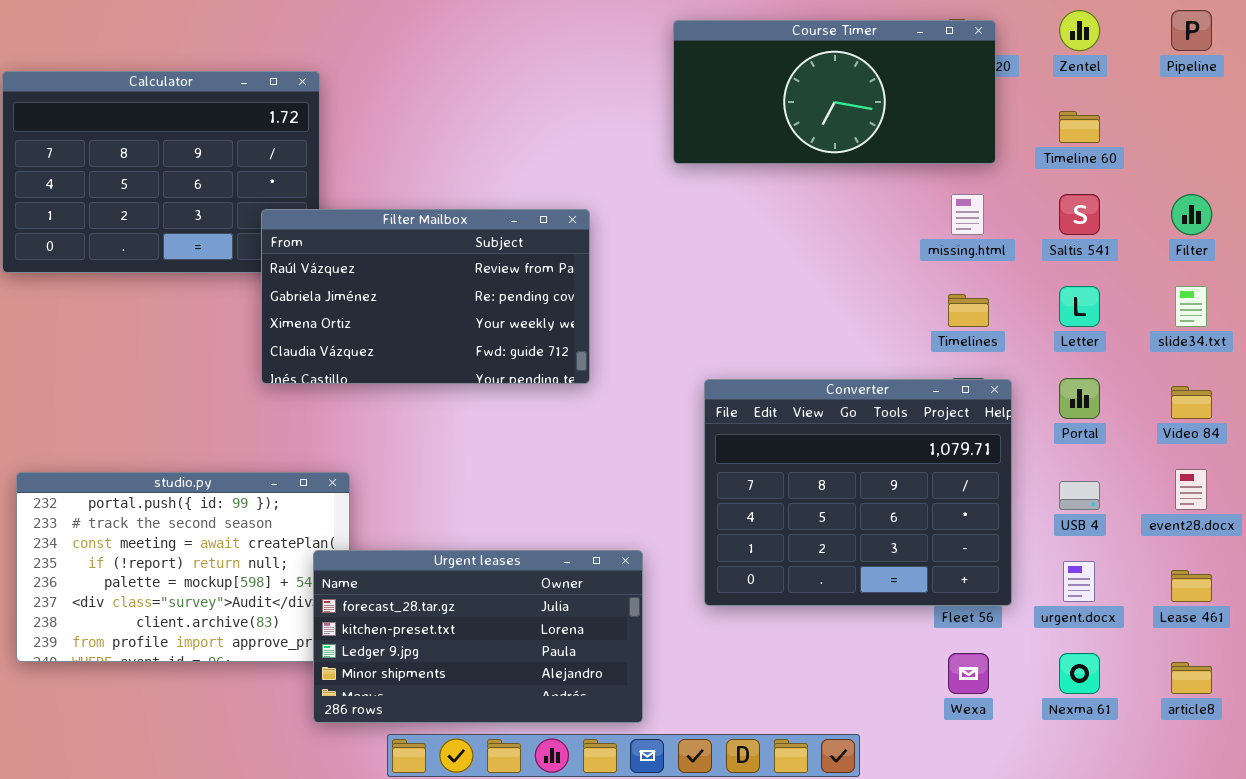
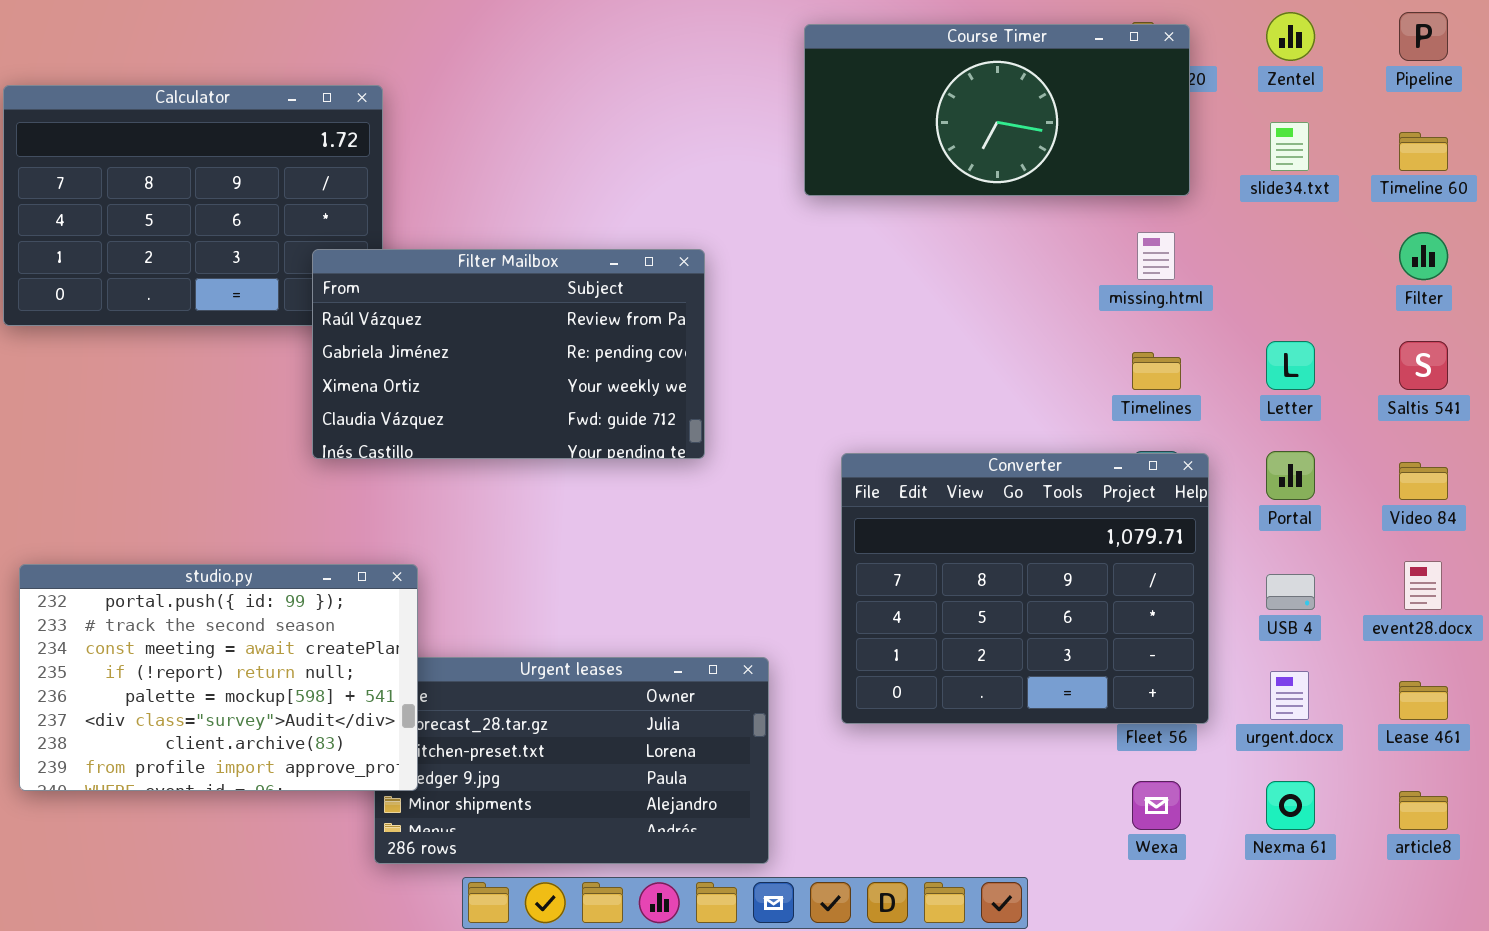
Timeline 60: [1059,111,1100,143] -> [1399,132,1448,171], moved
Saltis 541: [1059,194,1100,235] -> [1399,341,1448,390], moved
slide34.txt: [1175,286,1207,327] -> [1270,122,1309,171], moved
studio.py: [16,472,350,662] -> [19,564,418,791], raised

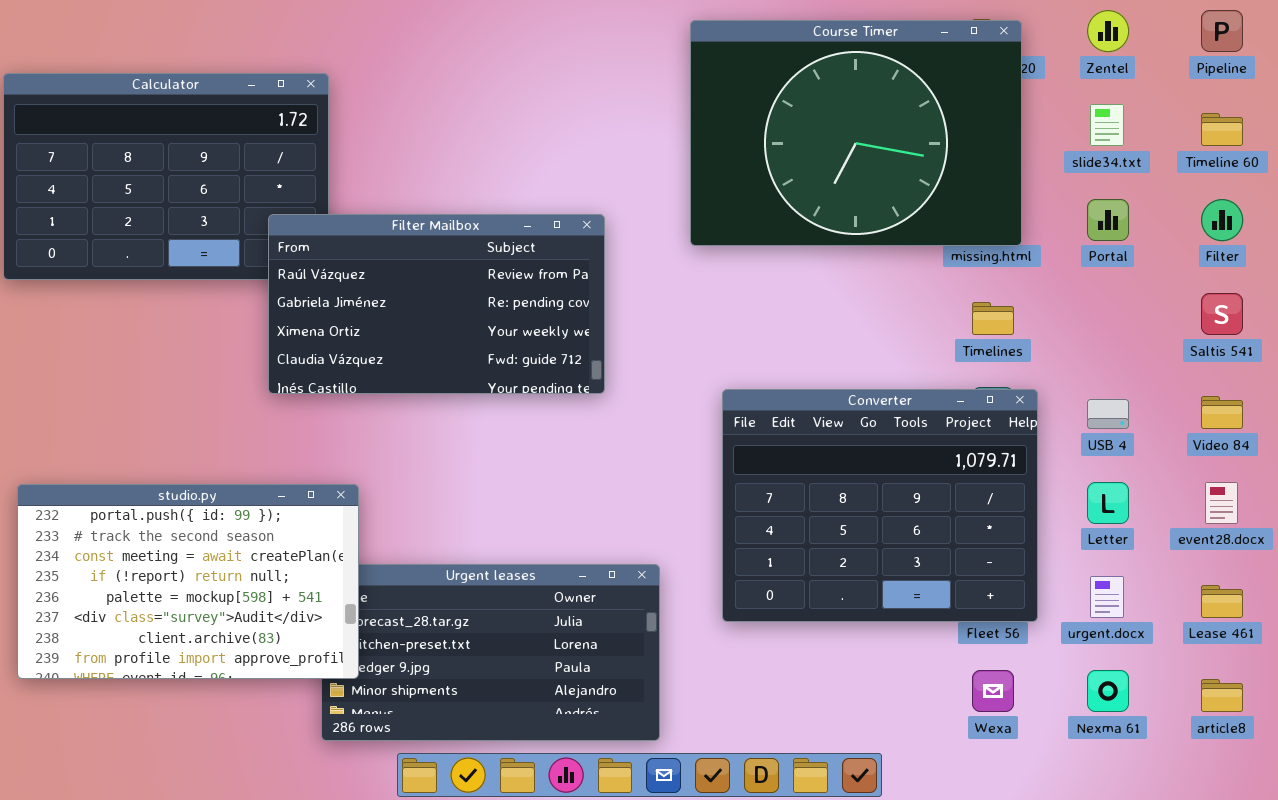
Course Timer: [804,24,1190,196] -> [690,20,1022,246], resized
Letter: [1266,341,1315,390] -> [1087,482,1129,524], moved
Portal: [1266,451,1315,500] -> [1087,199,1129,241], moved
USB 4: [1266,574,1315,610] -> [1087,399,1129,429], moved

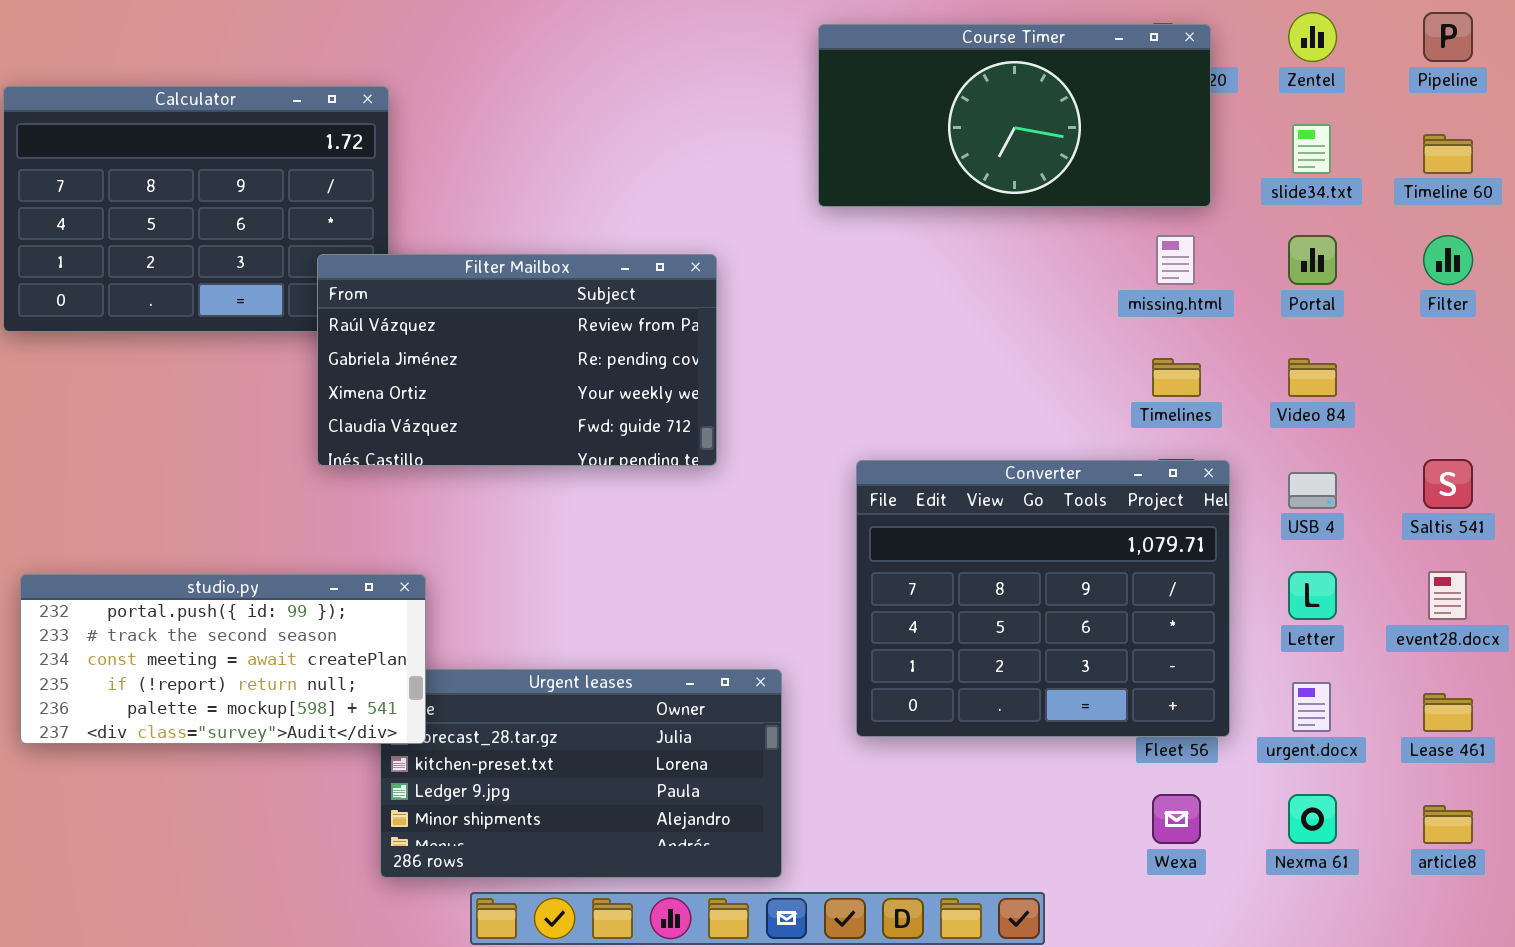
Course Timer: [690,20,1022,246] -> [818,24,1211,207], resized
Saltis 541: [1201,293,1243,335] -> [1423,459,1473,509], moved
Video 84: [1201,396,1243,429] -> [1288,358,1337,397], moved
studio.py: [17,484,359,679] -> [20,574,426,744], resized

